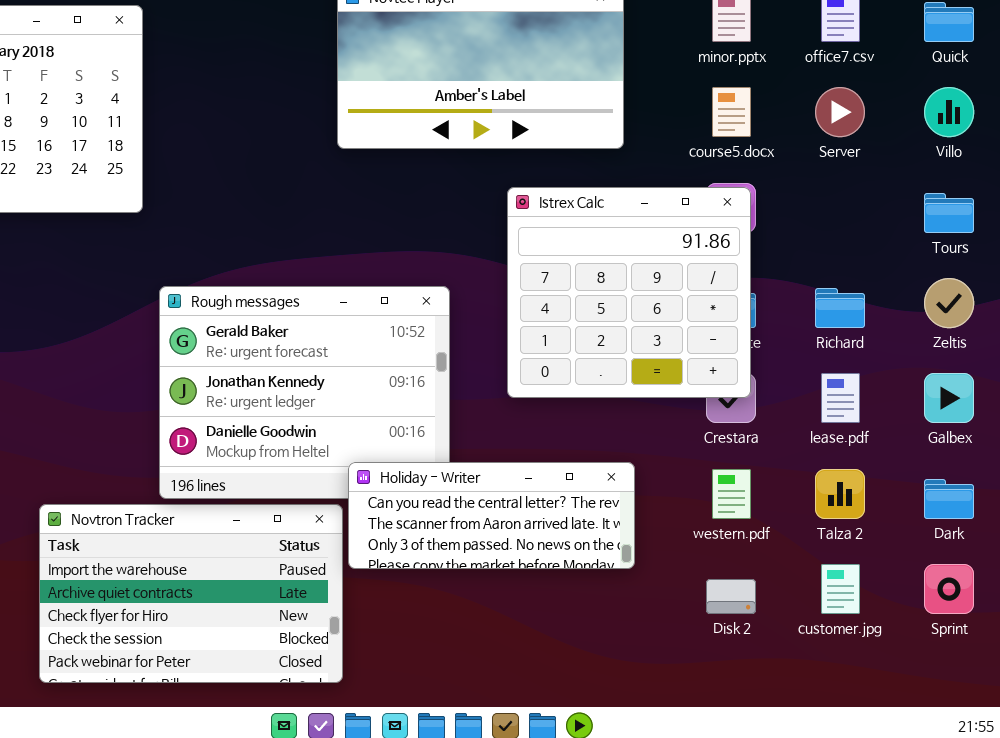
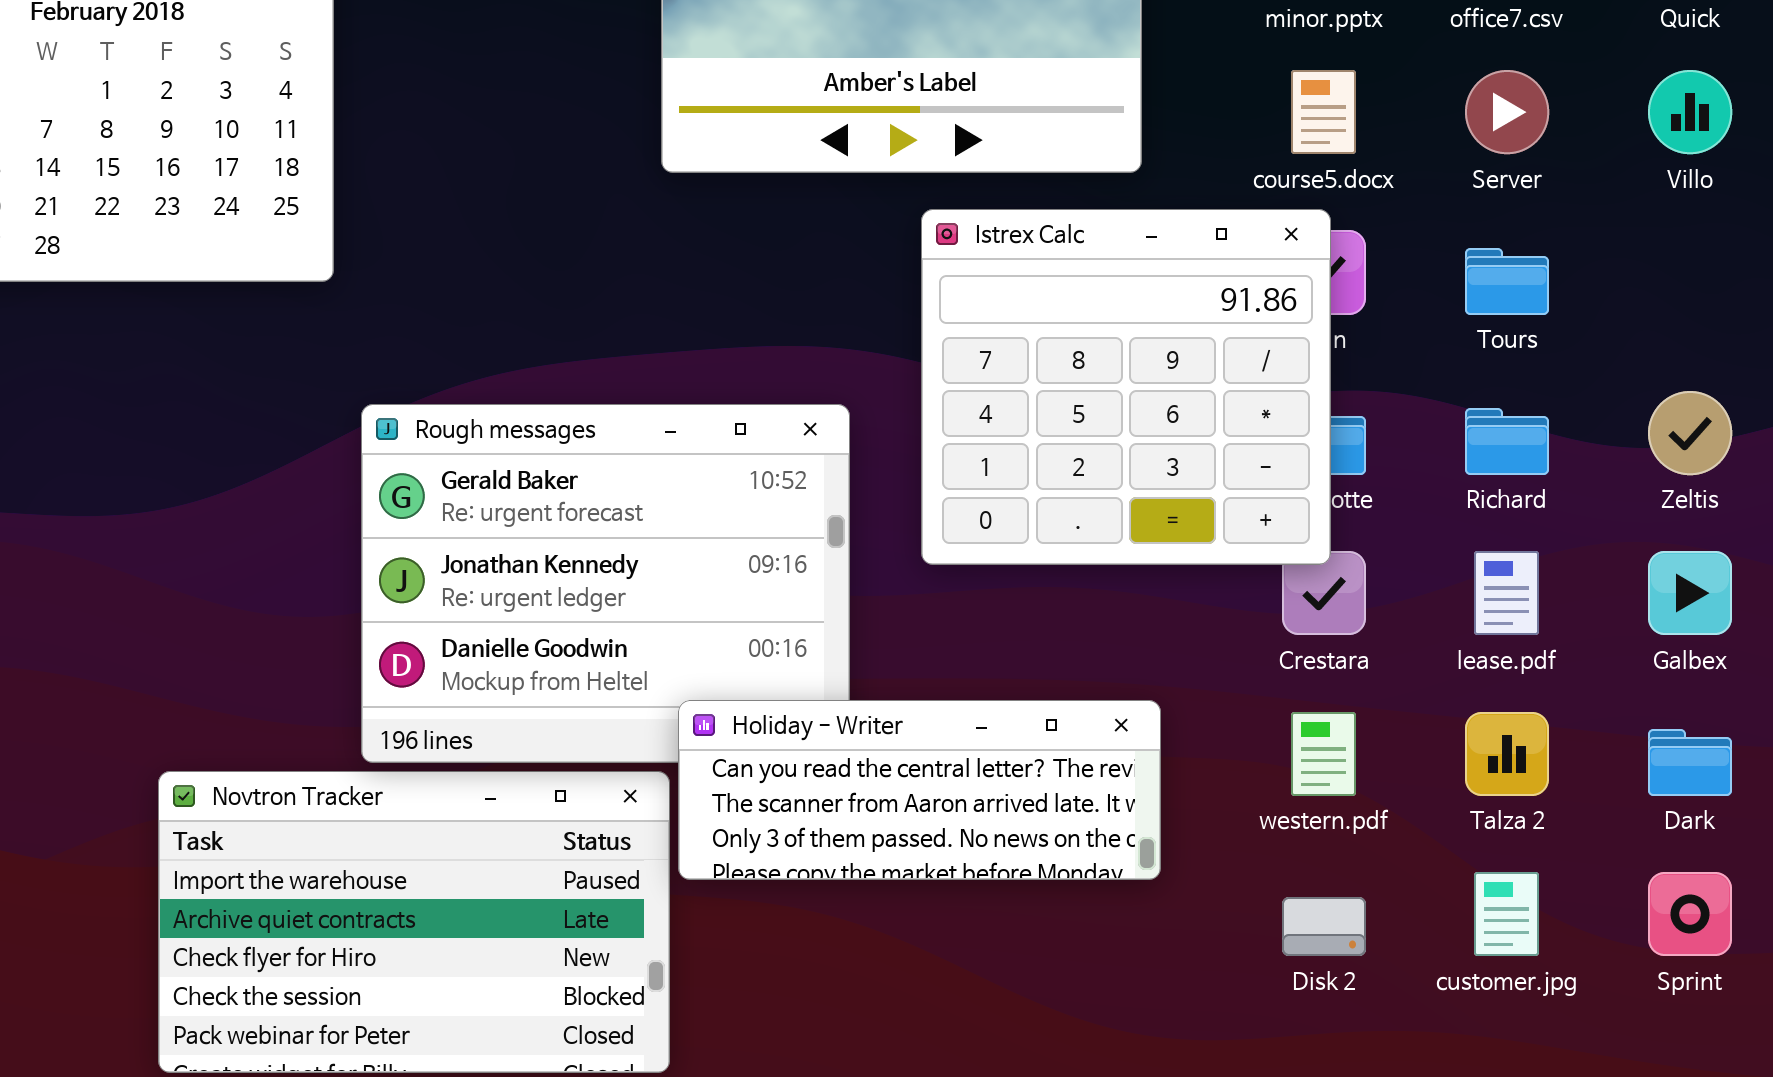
Istrex Calc: [507,187,751,398] -> [921,209,1331,565], moved
Tours: [924,193,974,233] -> [1465,248,1549,315], moved

